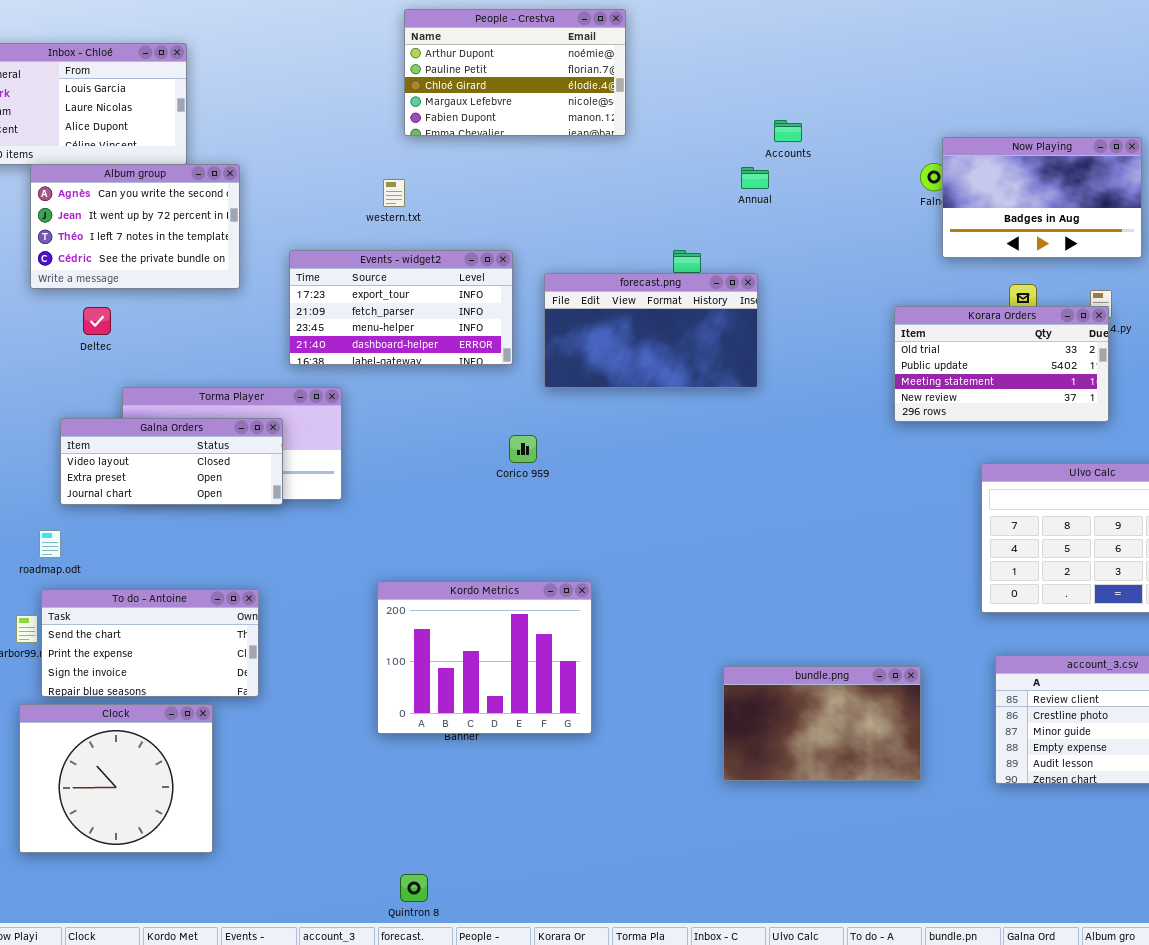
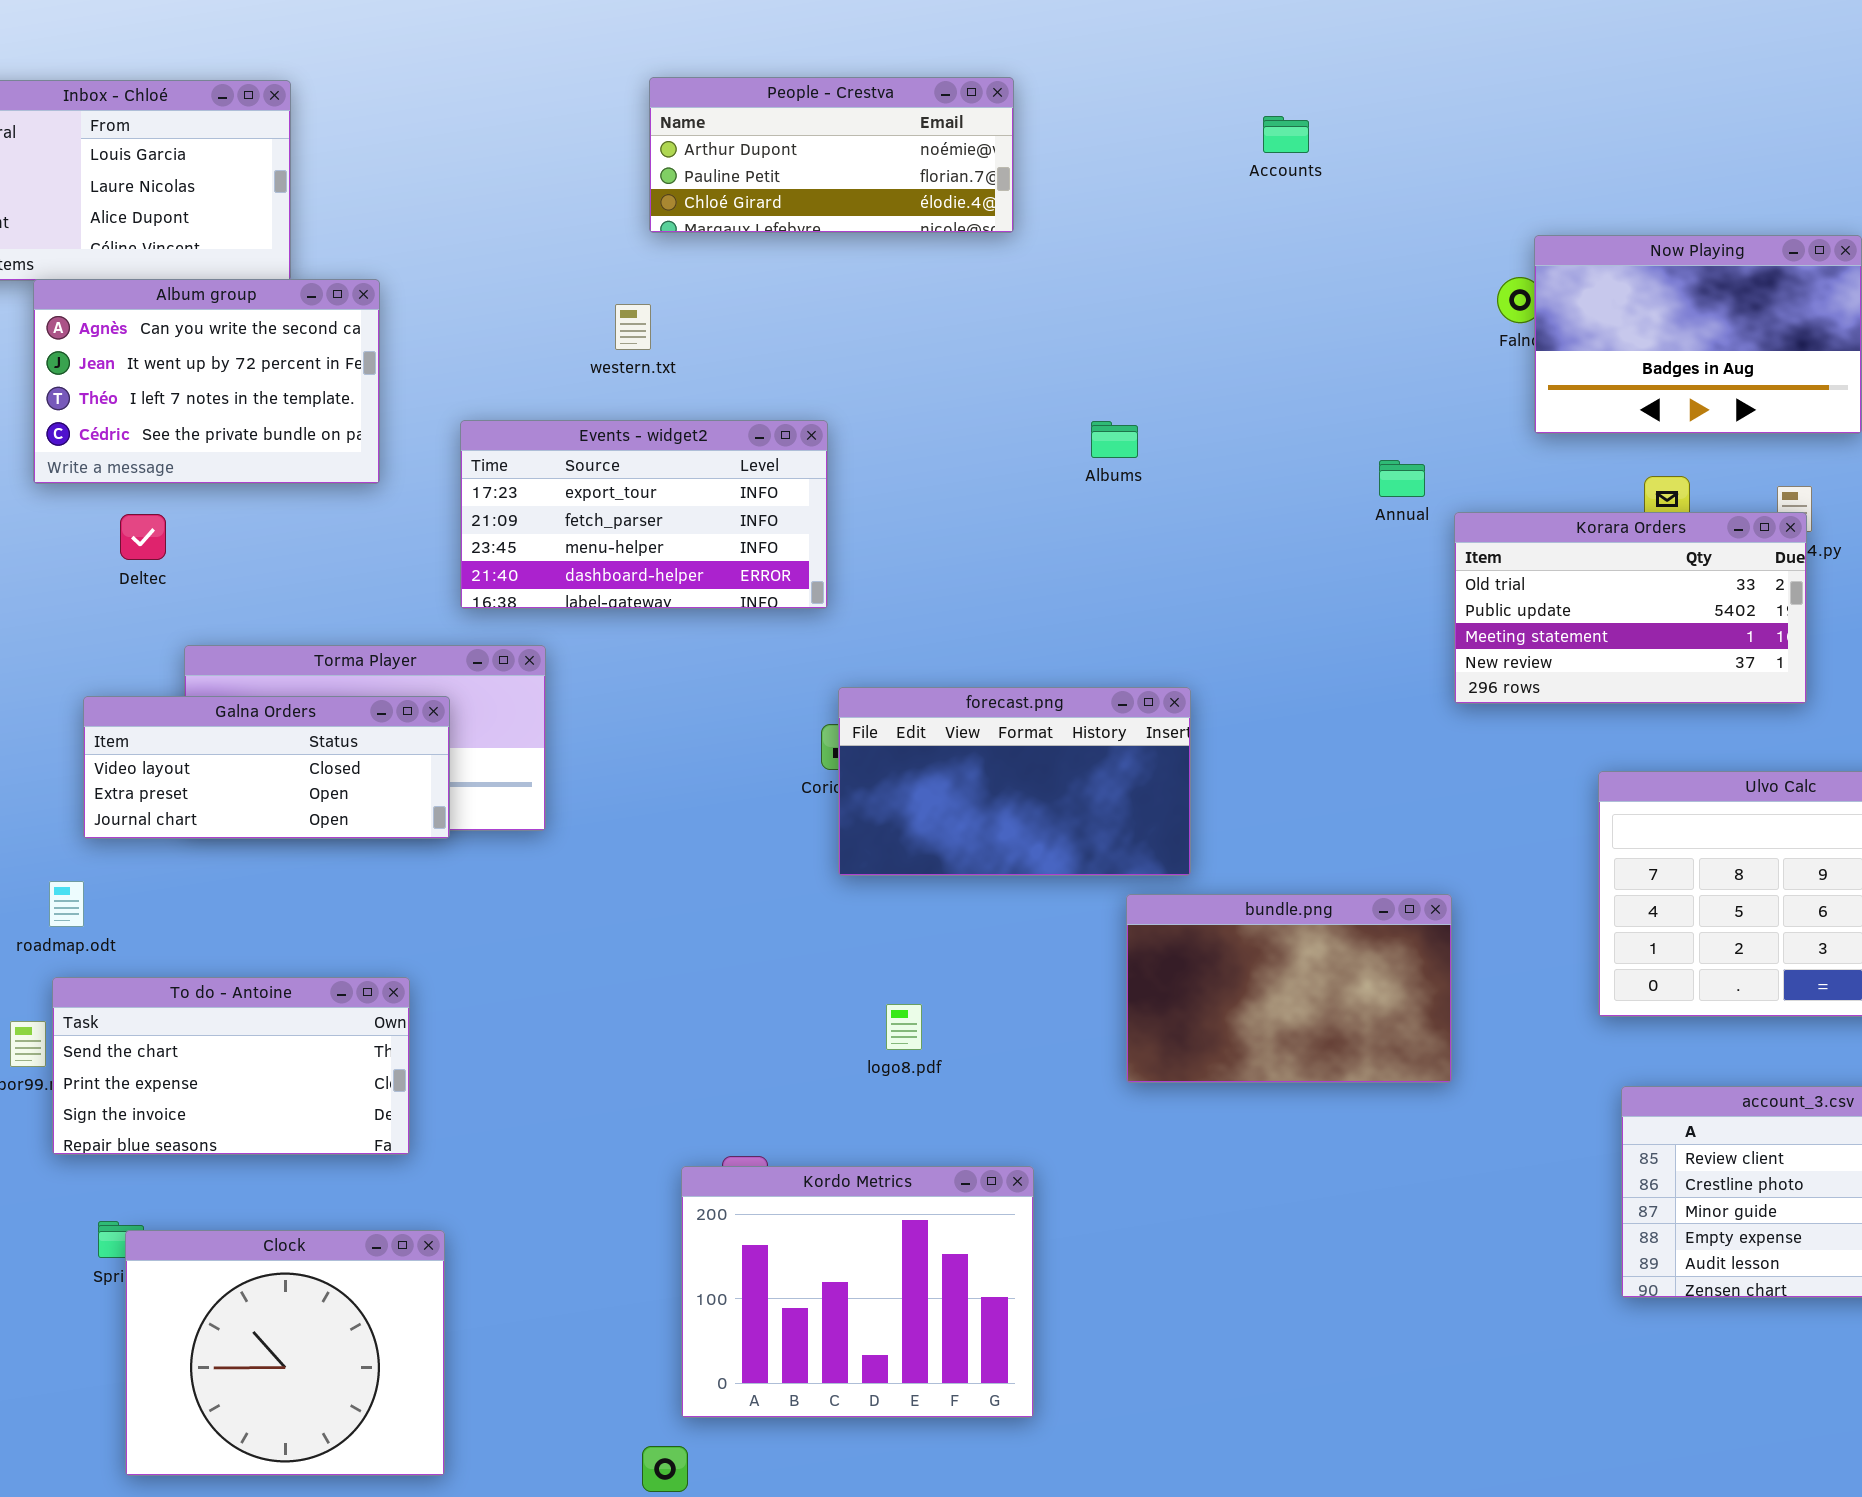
People - Crestva: [404,9,626,136] -> [649,77,1014,233], resized
Accounts: [774,120,802,142] -> [1263,116,1309,153], moved
Annual: [741,167,769,189] -> [1379,460,1425,497], moved
forecast.png: [544,273,758,388] -> [838,687,1191,876], moved
Kordo Metrics: [377,581,592,734] -> [681,1166,1034,1418], moved
bundle.png: [723,666,921,781] -> [1126,894,1452,1083], moved
Clock: [19,704,213,853] -> [125,1230,445,1476], moved

